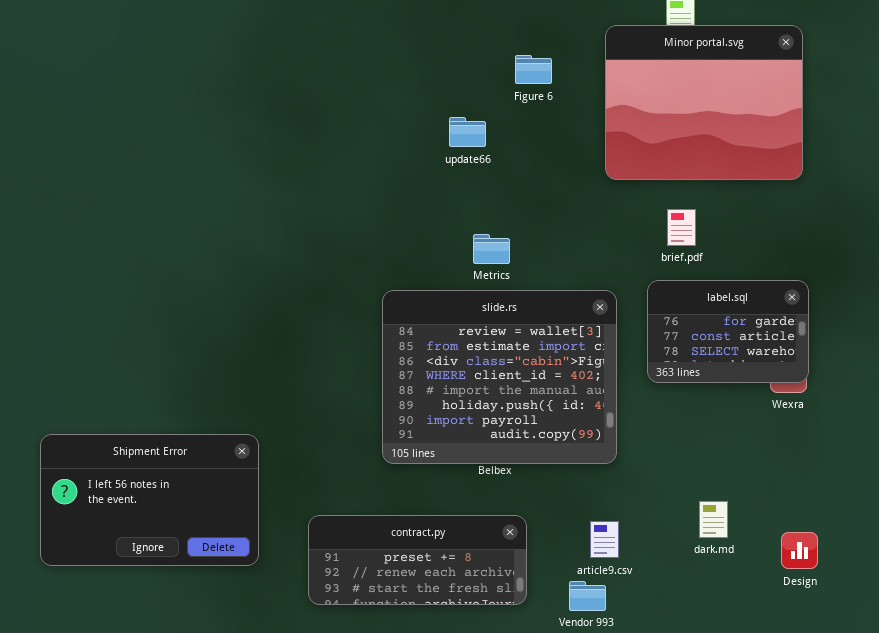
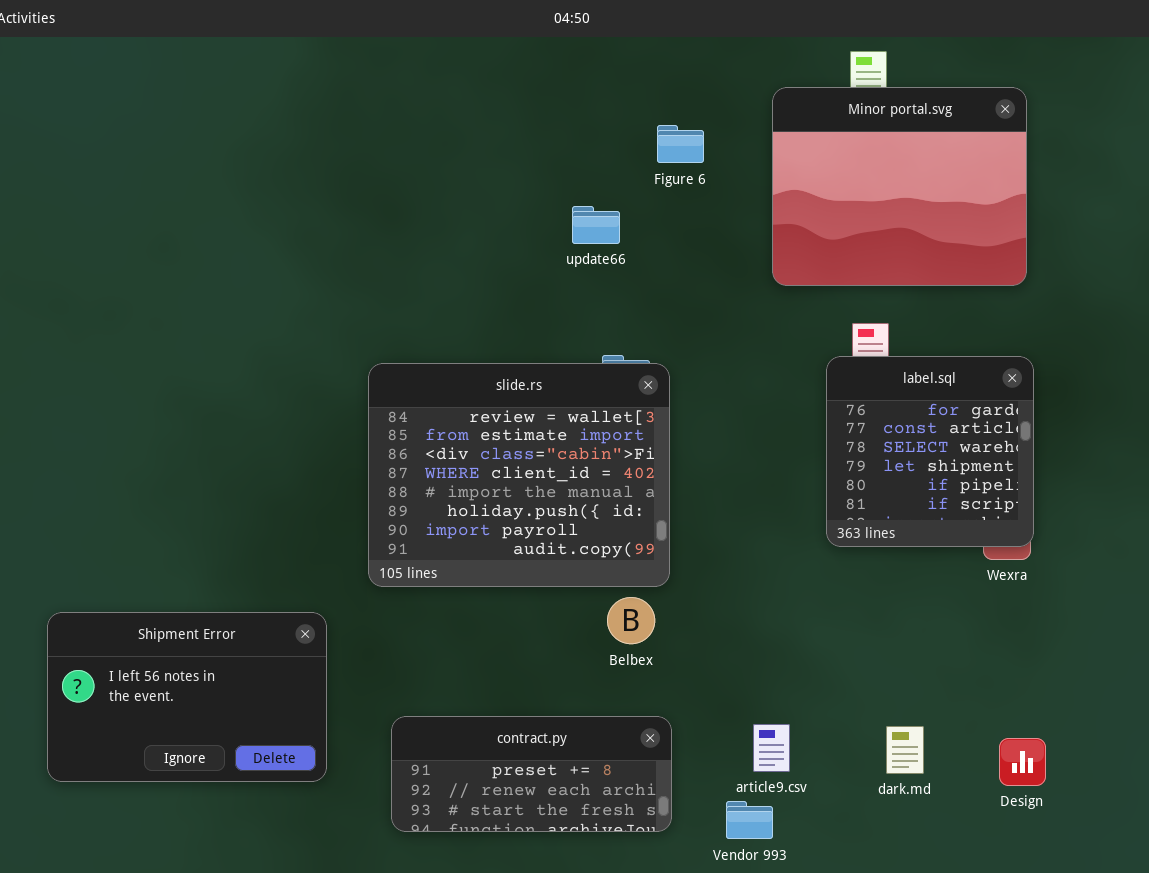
label.sql: [647,280,809,383] -> [826,356,1034,547], resized
slide.rs: [382,290,617,464] -> [368,363,670,587], moved
dark.md: [699,501,728,538] -> [886,726,924,774], moved

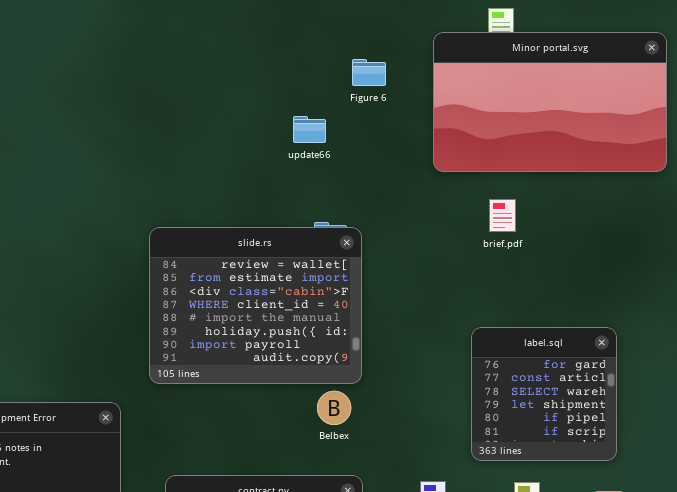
Minor portal.svg: [772,87,1027,286] -> [433,32,667,172], resized
label.sql: [826,356,1034,547] -> [471,327,617,461], moved

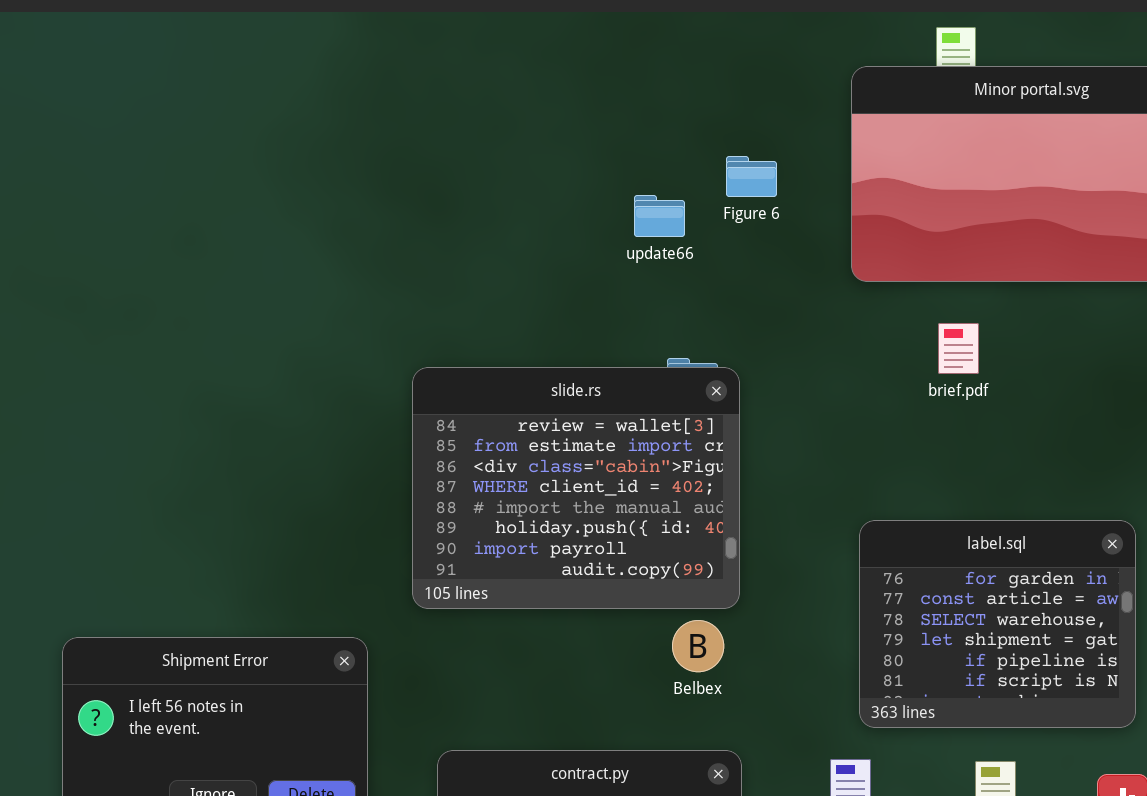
Figure 6: [352,59,386,86] -> [726,156,777,197], moved
label.sql: [471,327,617,461] -> [859,520,1136,728], resized

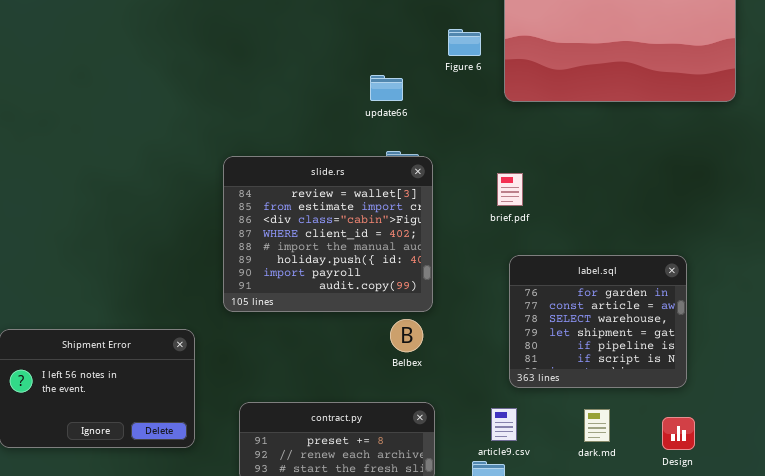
Figure 6: [726,156,777,197] -> [448,29,481,56], moved
update66: [634,195,685,237] -> [370,75,403,101], moved
brief.pdf: [938,323,979,374] -> [497,173,523,206], moved

